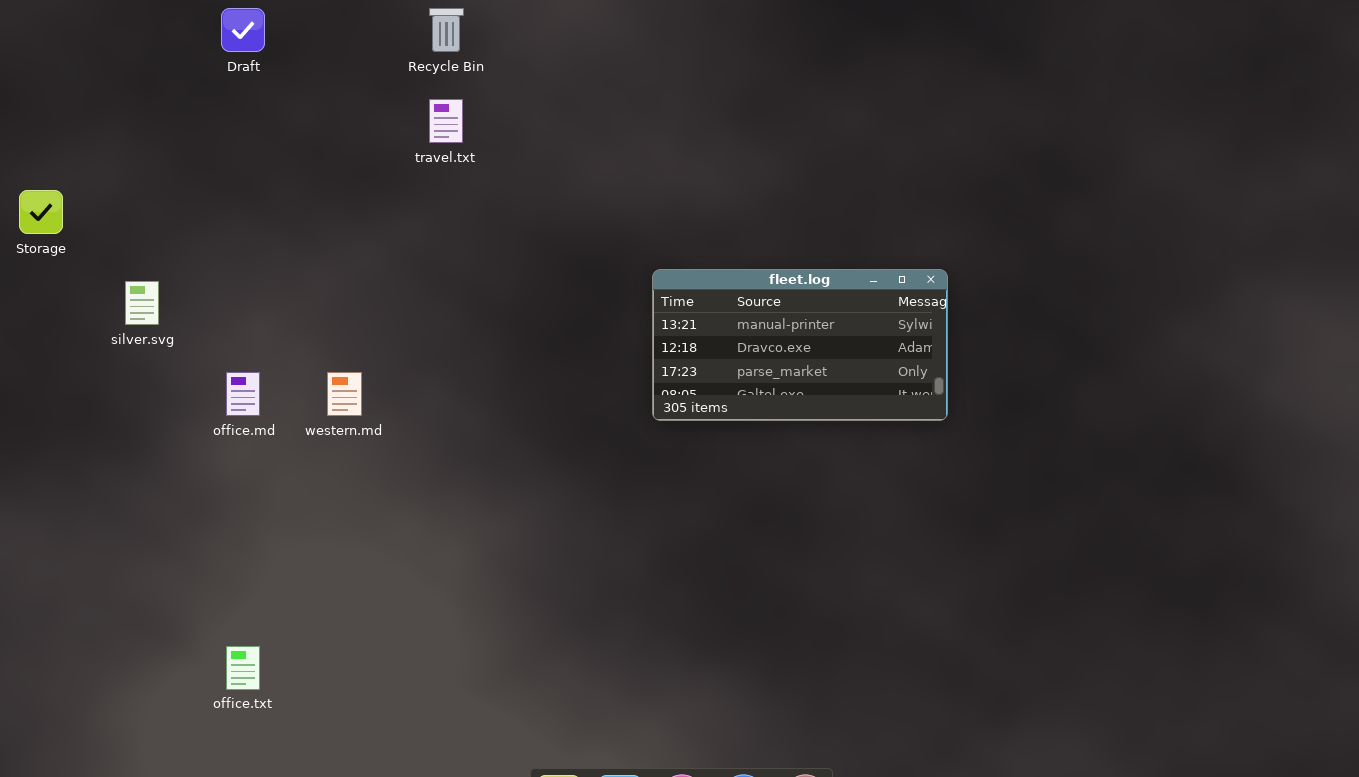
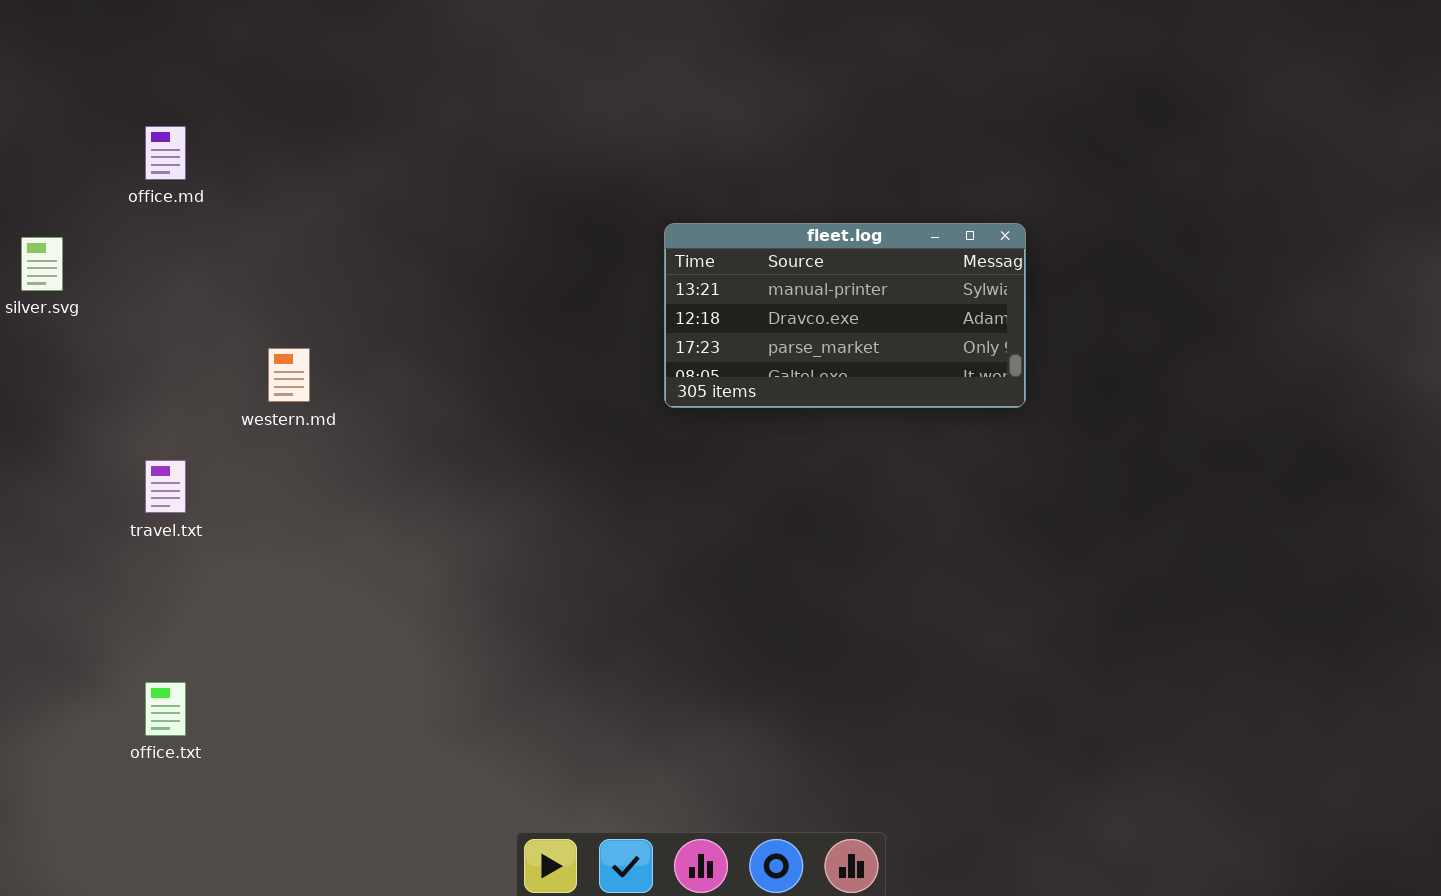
travel.txt: [429,99,463,143] -> [145,460,186,513], moved
office.md: [226,372,260,416] -> [145,126,186,180], moved

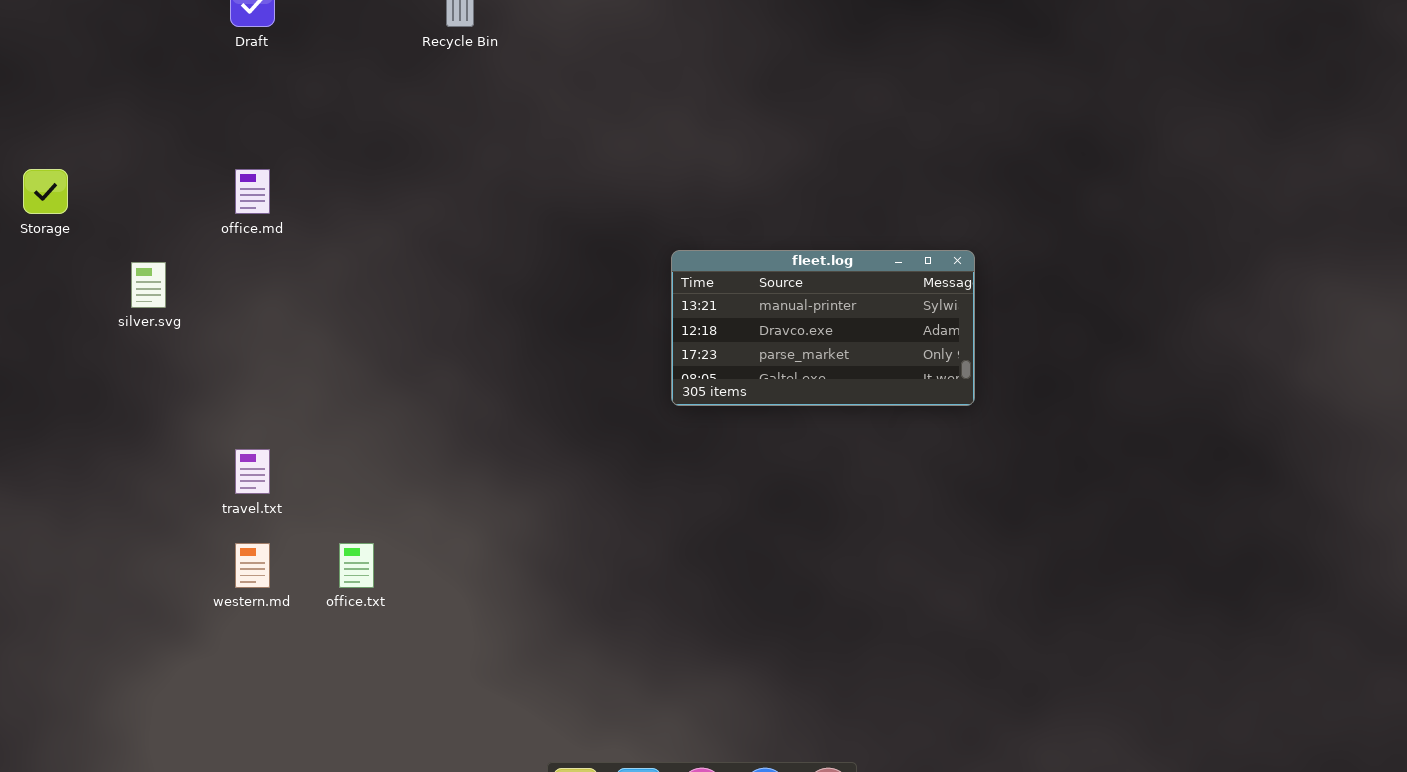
western.md: [268,348,310,402] -> [235,543,270,588], moved
office.txt: [145,682,186,736] -> [339,543,374,588], moved

